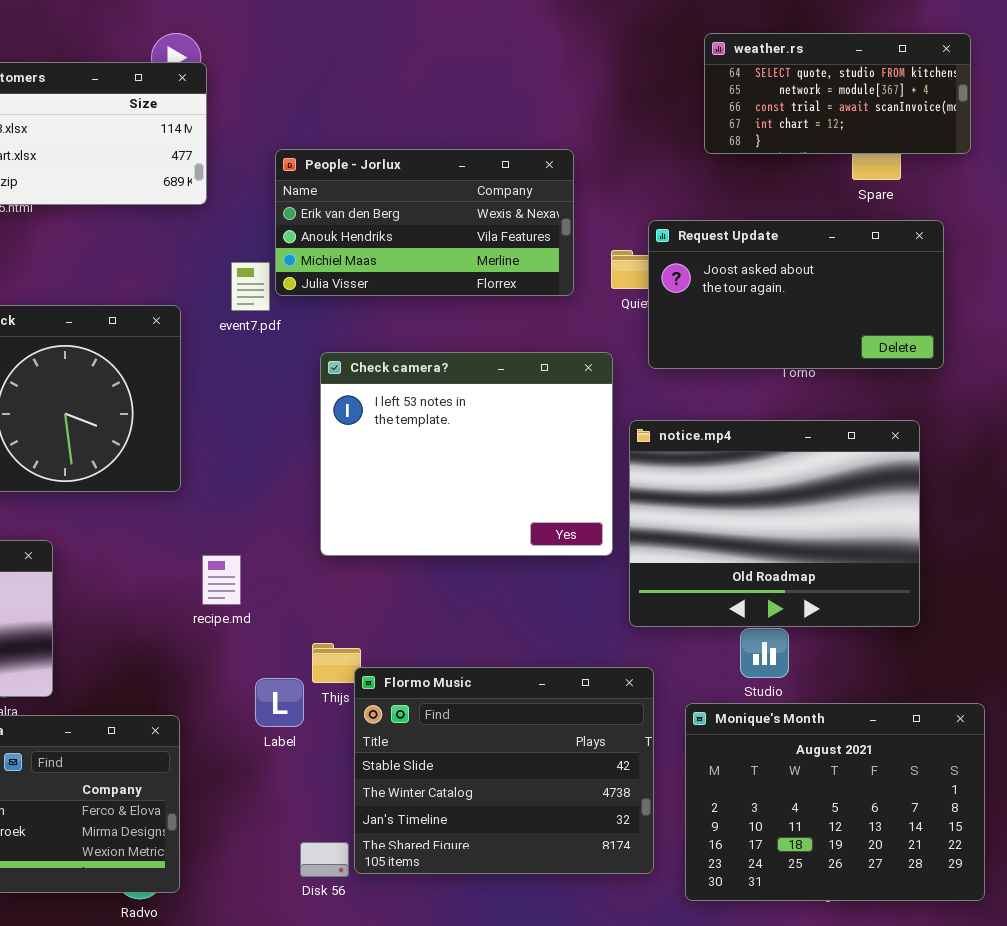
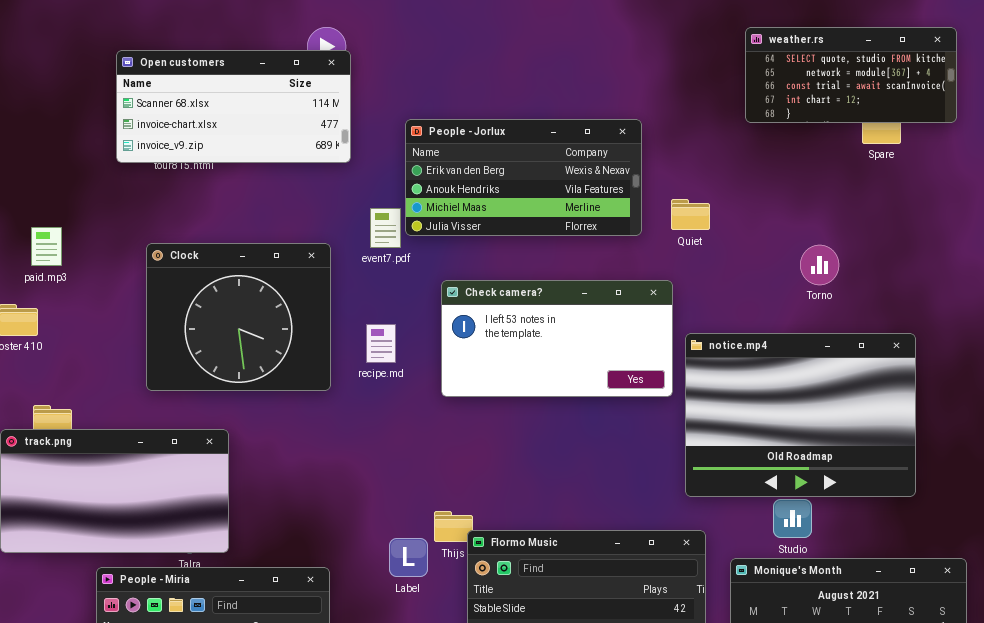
Request Update: [648,220,944,369] -> none, closed
Check camera?: [320,352,613,556] -> [441,280,673,397], resized
recipe.md: [202,555,241,605] -> [366,324,396,363], moved

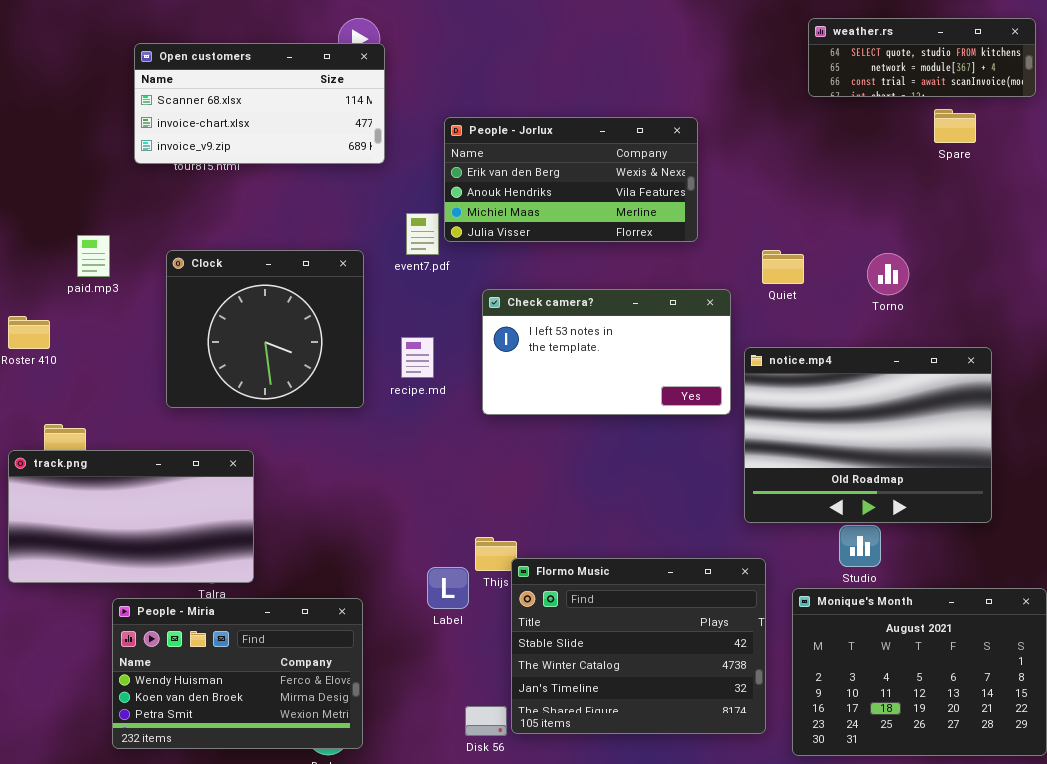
weather.rs: [745,27,957,123] -> [808,18,1036,97], resized
Quiet: [671,199,710,230] -> [762,250,804,284], moved
paid.mp3: [31,227,62,266] -> [77,235,110,277], moved

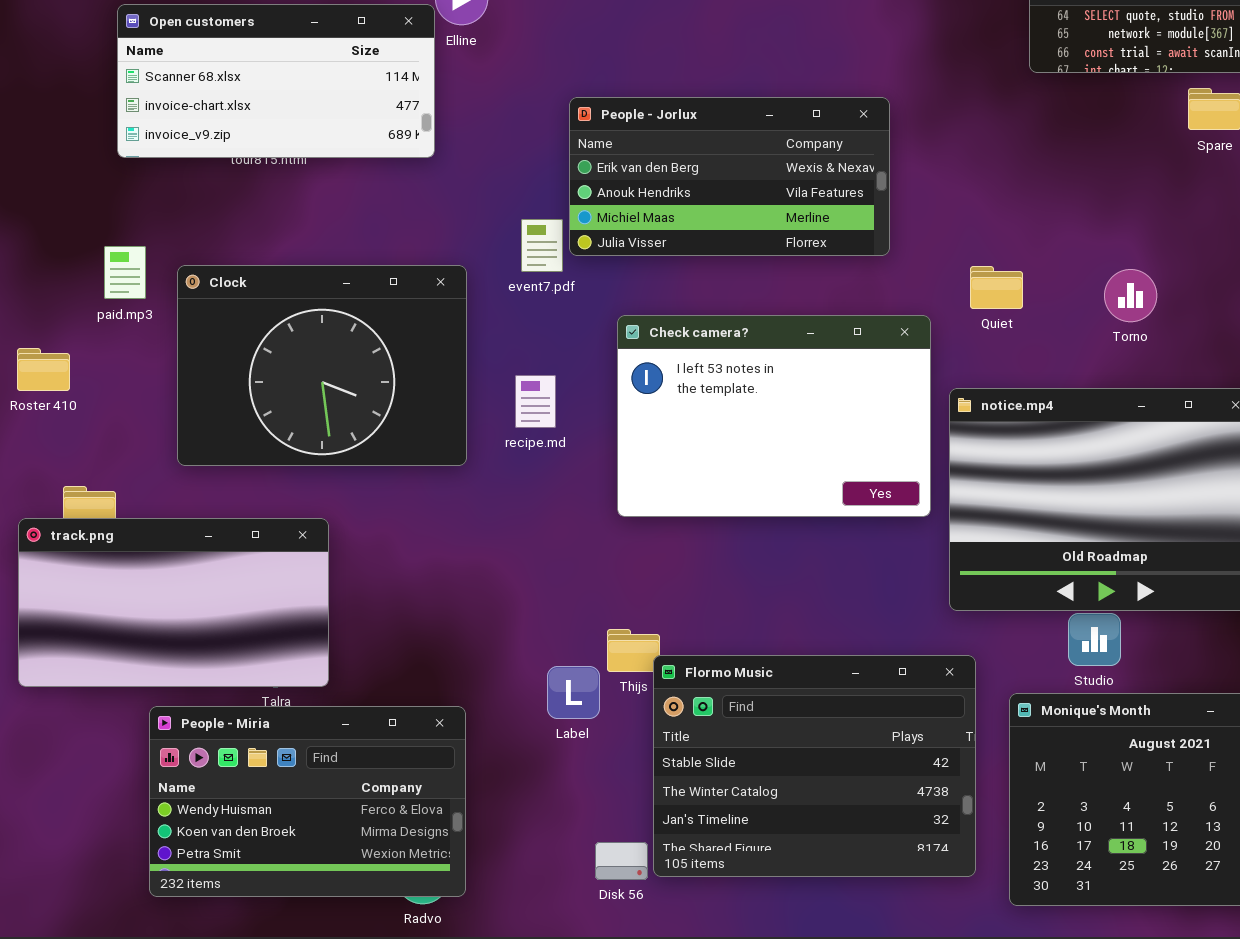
Open customers: [134,43,385,164] -> [117,4,435,158], moved
Clock: [166,250,364,408] -> [177,265,467,466], resized
Check camera?: [482,289,731,415] -> [617,315,931,517], resized

